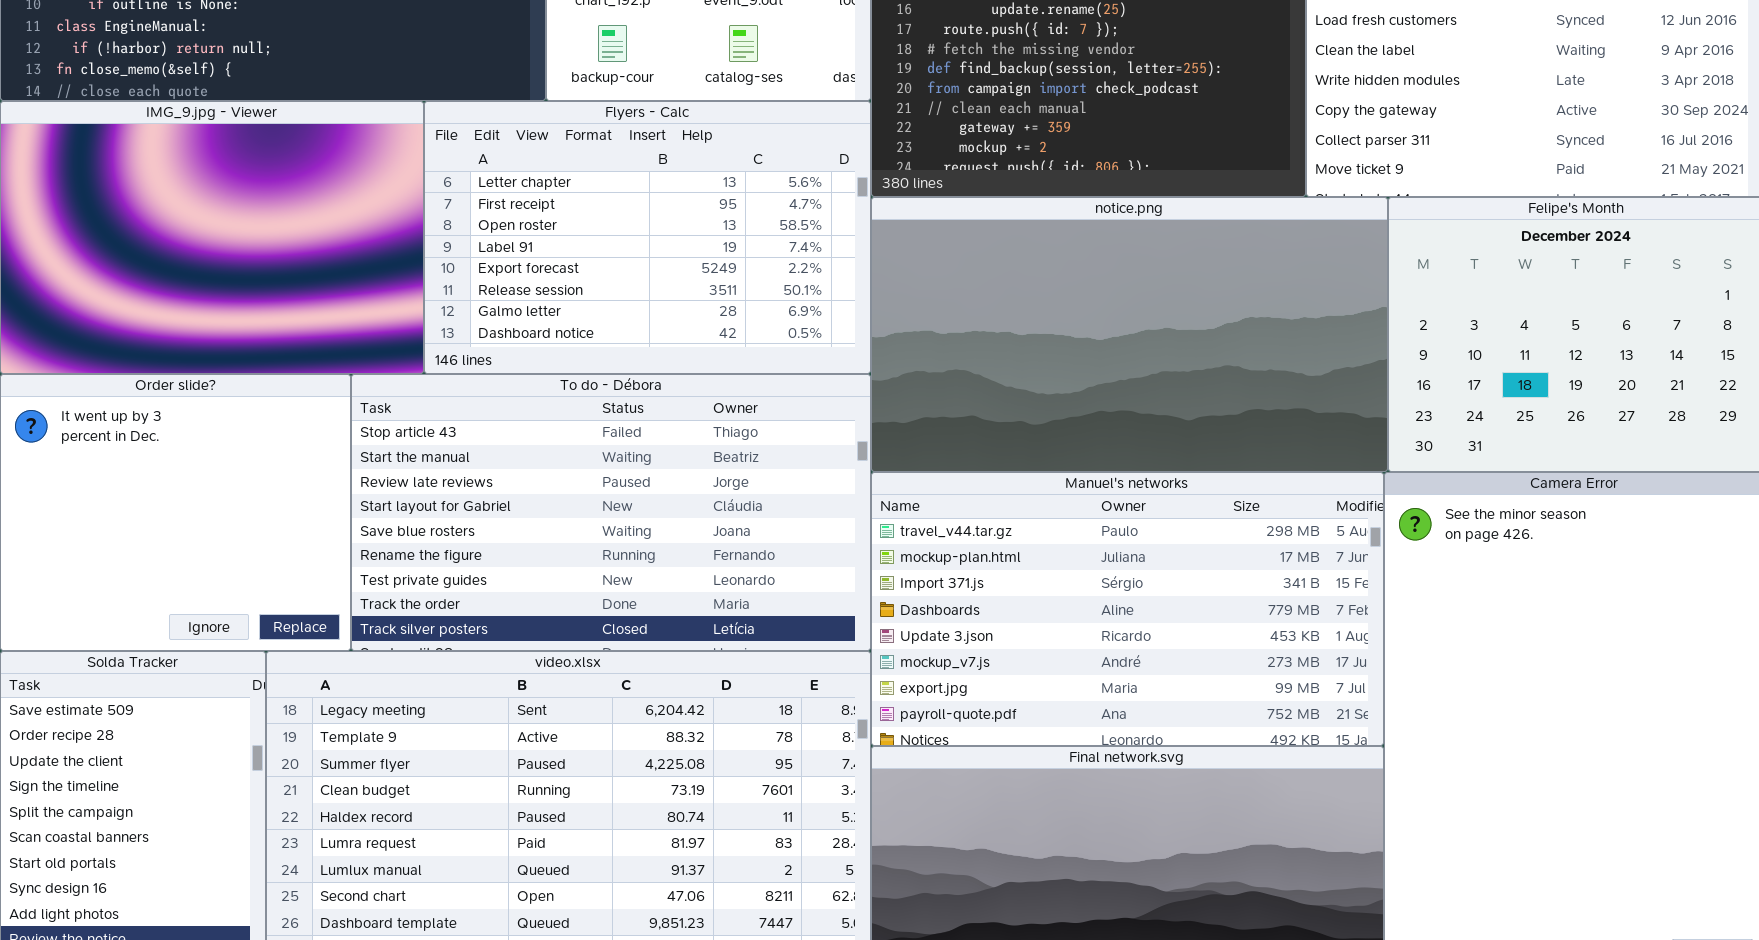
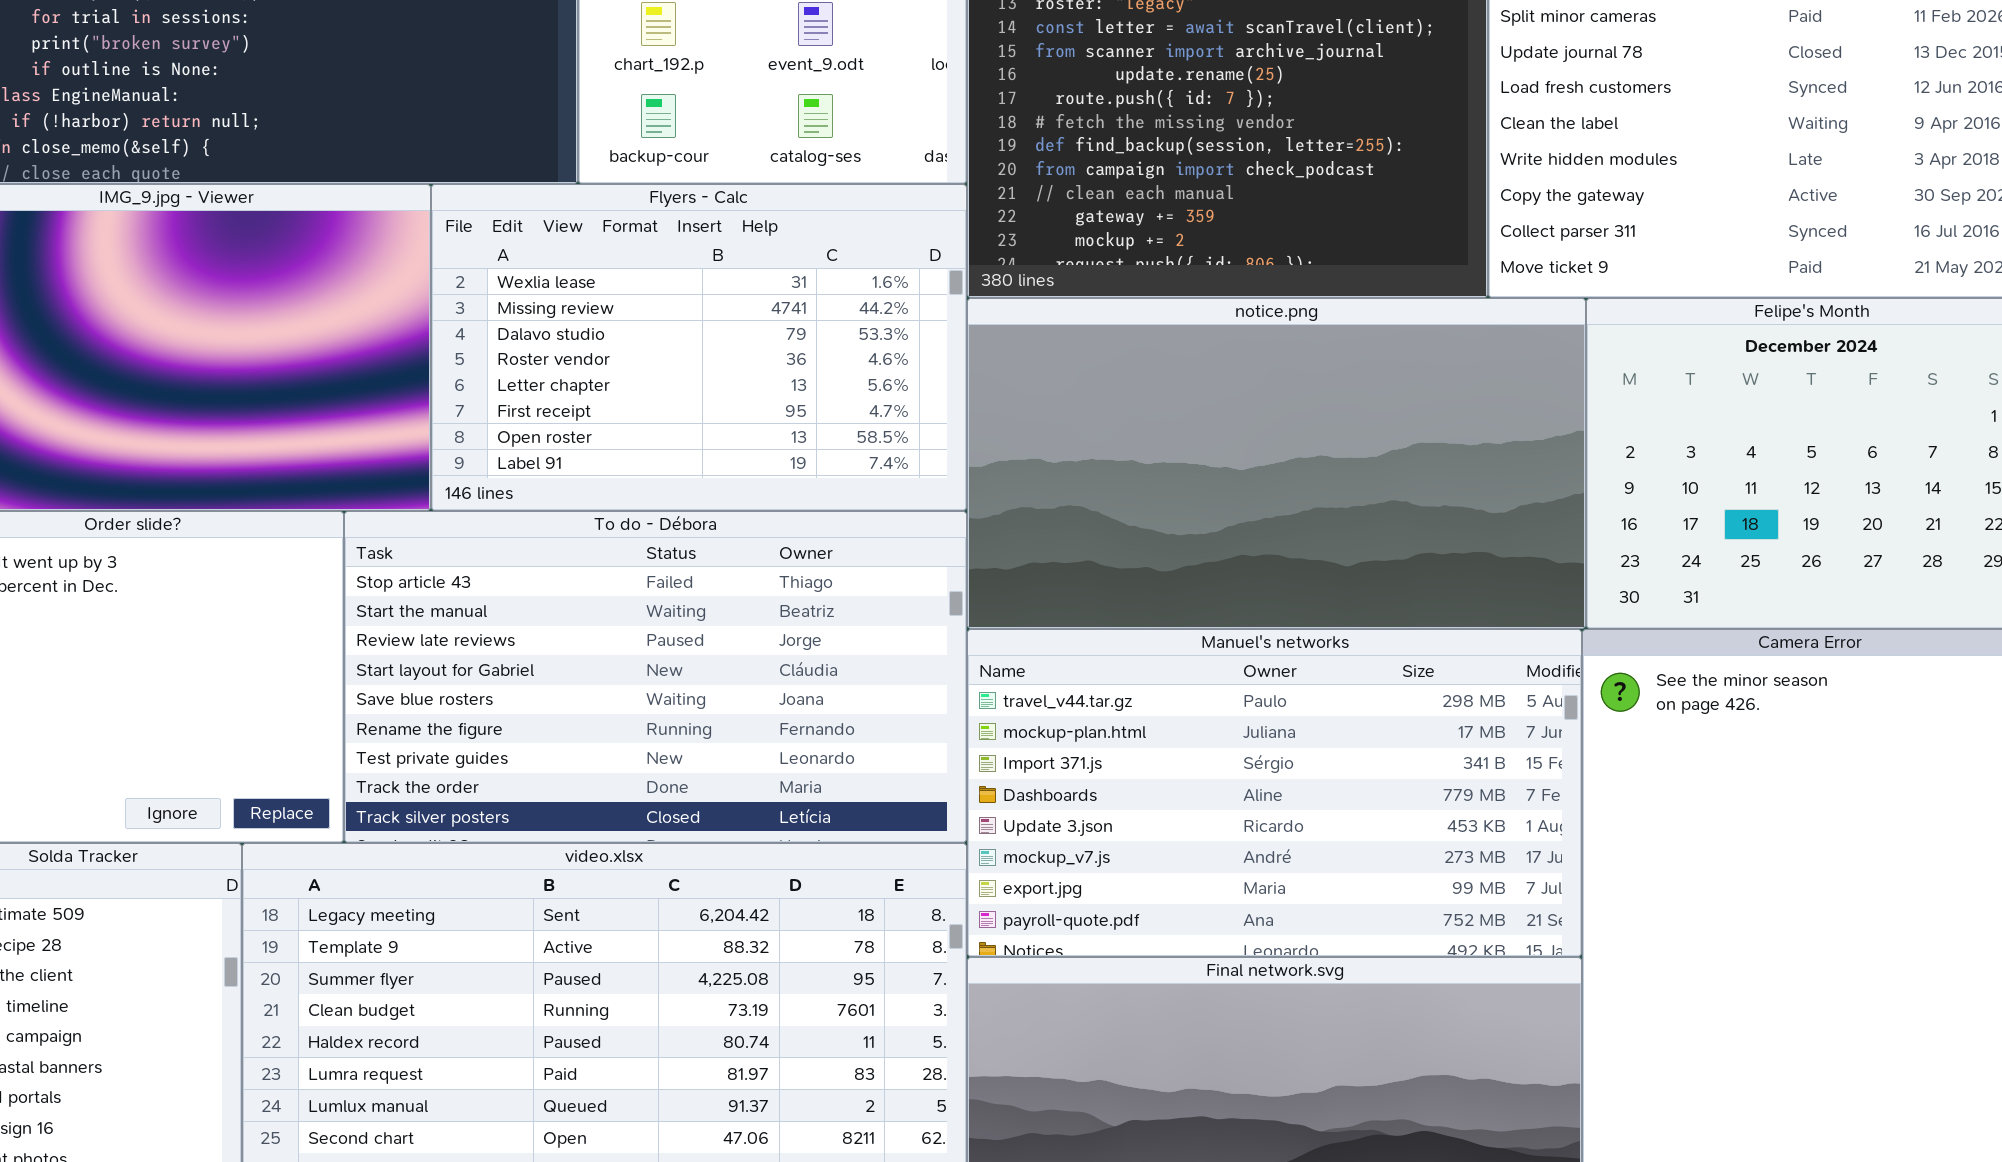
Flyers - Calc: [424,101,871,374] -> [431,184,967,511], scrolled up 4 rows

